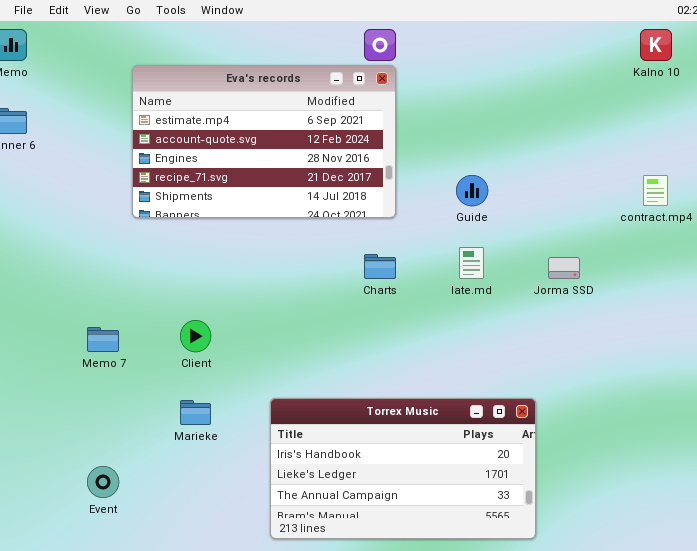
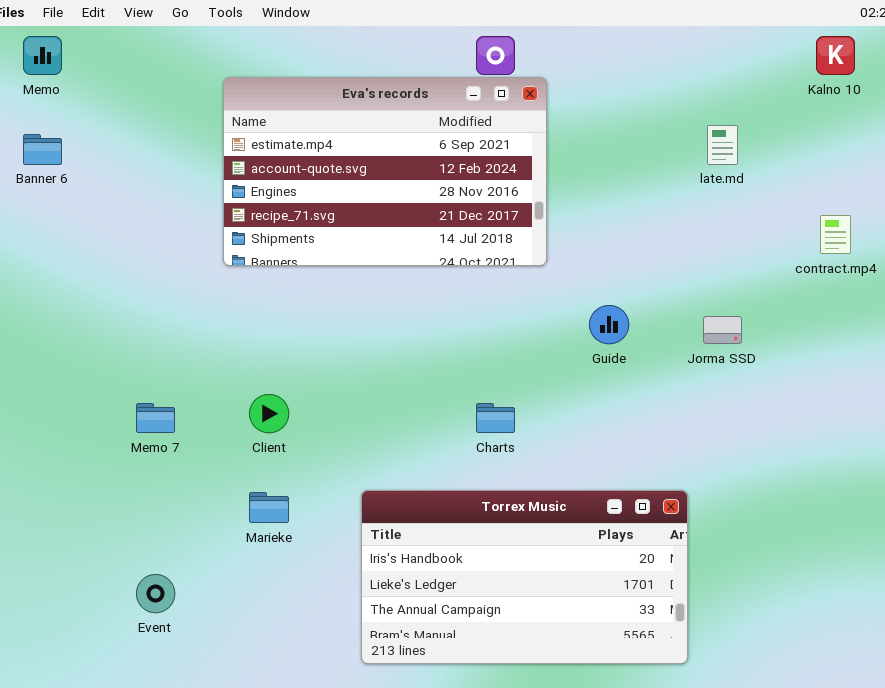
Eva's records: [132,65,396,218] -> [223,77,547,266], moved
Guide: [456,175,488,206] -> [589,305,629,344], moved
late.md: [459,247,484,279] -> [707,125,738,165], moved
Charts: [364,254,396,279] -> [476,403,515,433], moved

